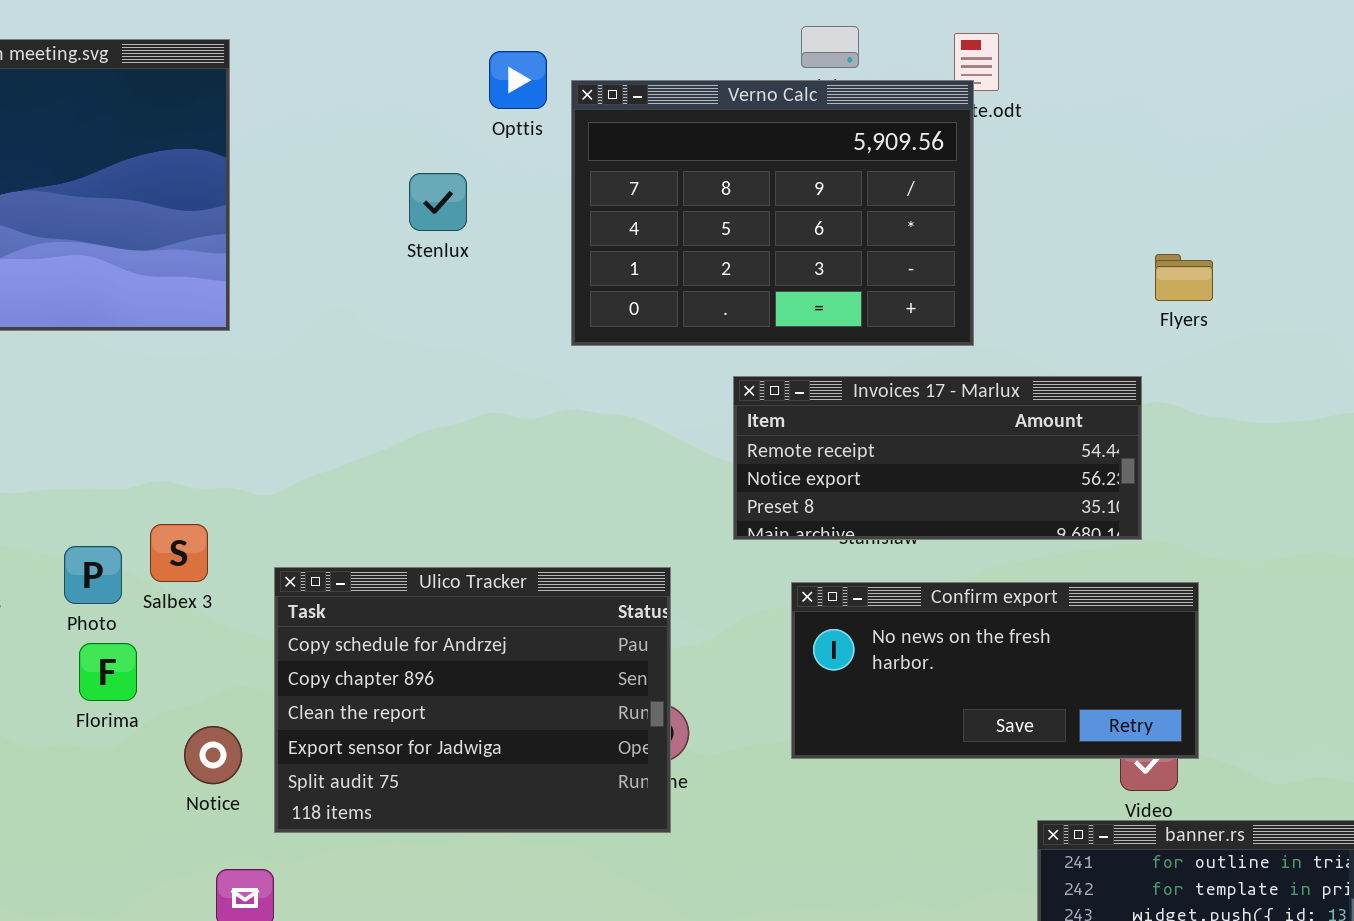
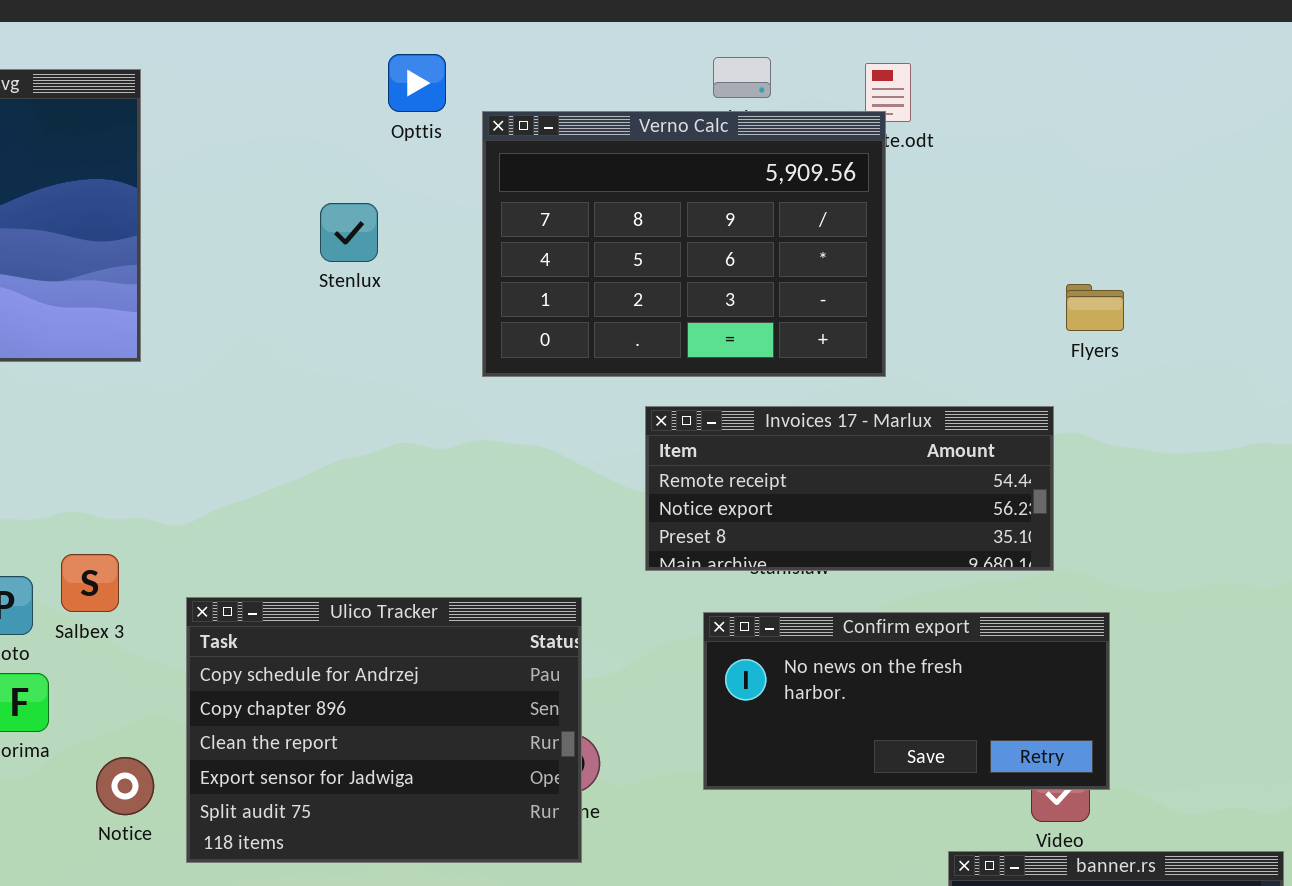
Opttis: [489,51,547,109] -> [388,54,446,112], moved

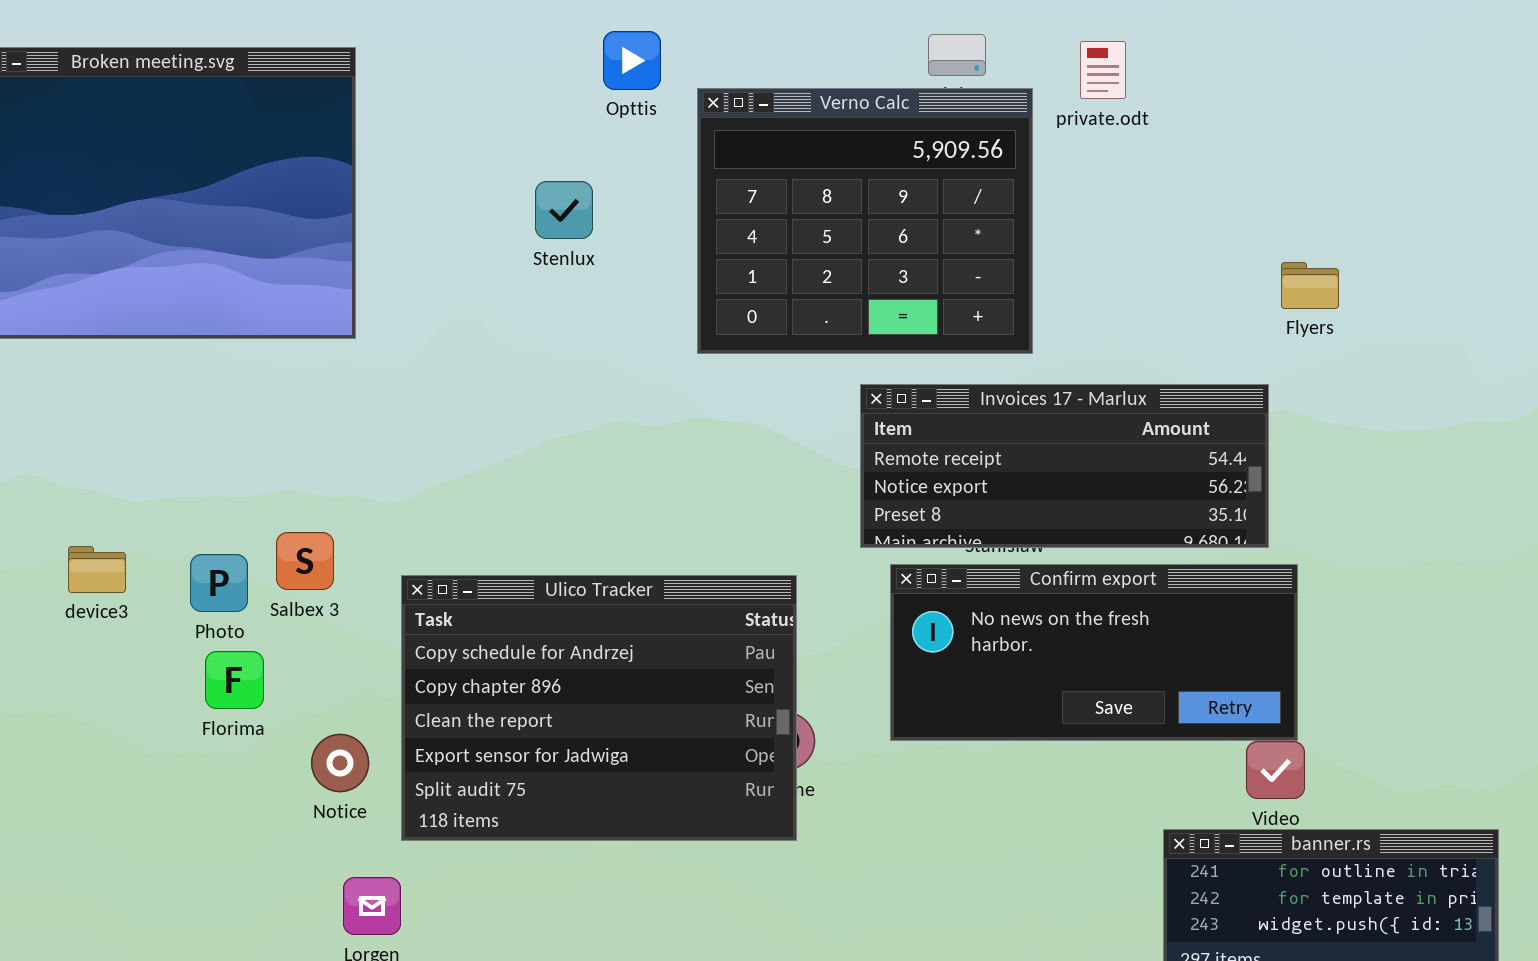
Verno Calc: [482,111,886,377] -> [697,88,1033,354], resized
Confirm export: [703,612,1110,790] -> [890,564,1298,741], moved

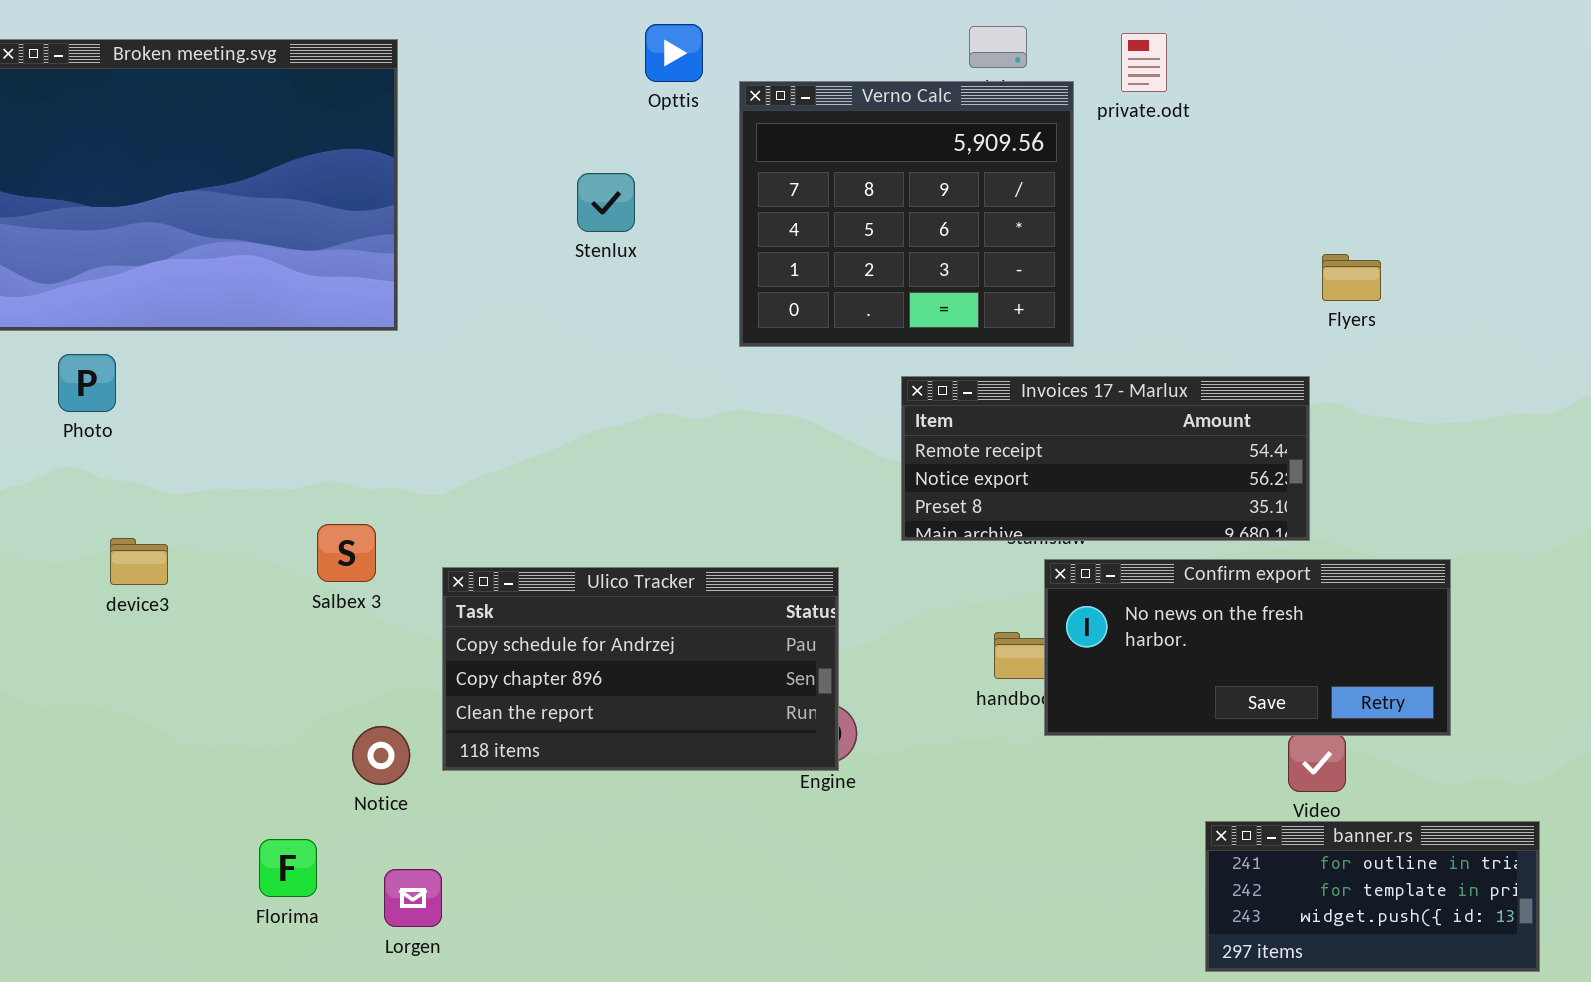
Photo: [190,554,248,612] -> [58,354,116,412], moved
Confirm export: [890,564,1298,741] -> [1044,559,1451,736], moved
Ulico Tracker: [401,575,797,841] -> [442,567,839,771], resized
Florima: [205,651,264,709] -> [259,839,317,897], moved

